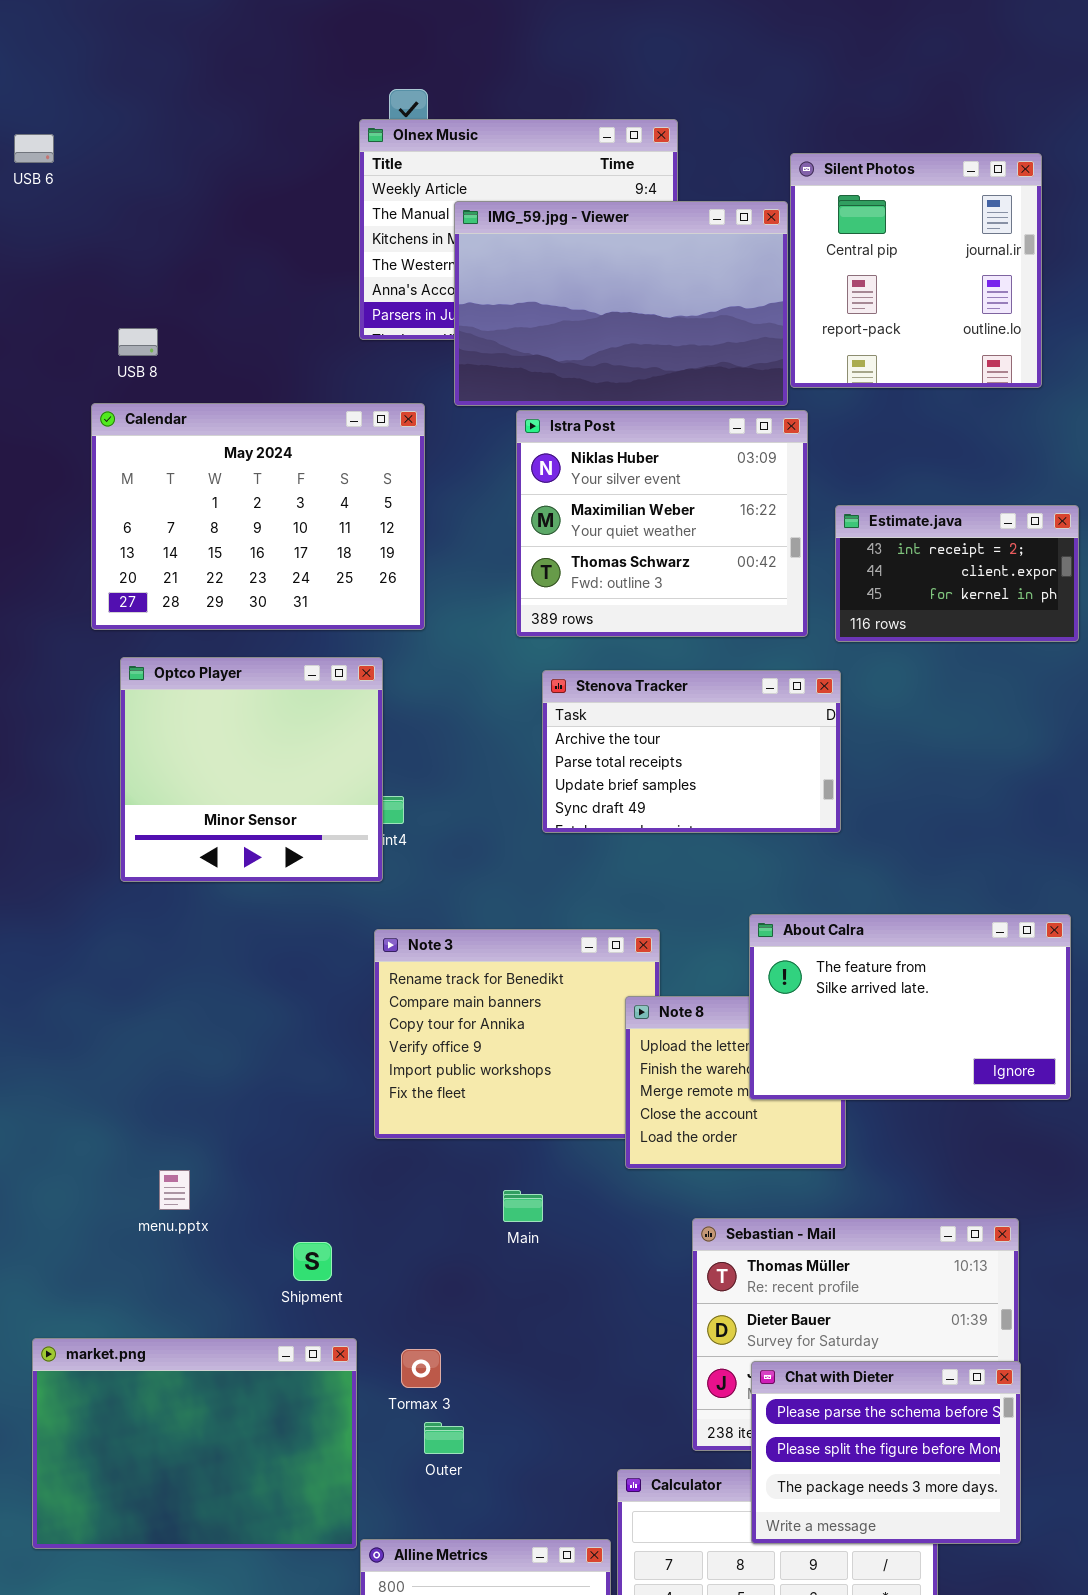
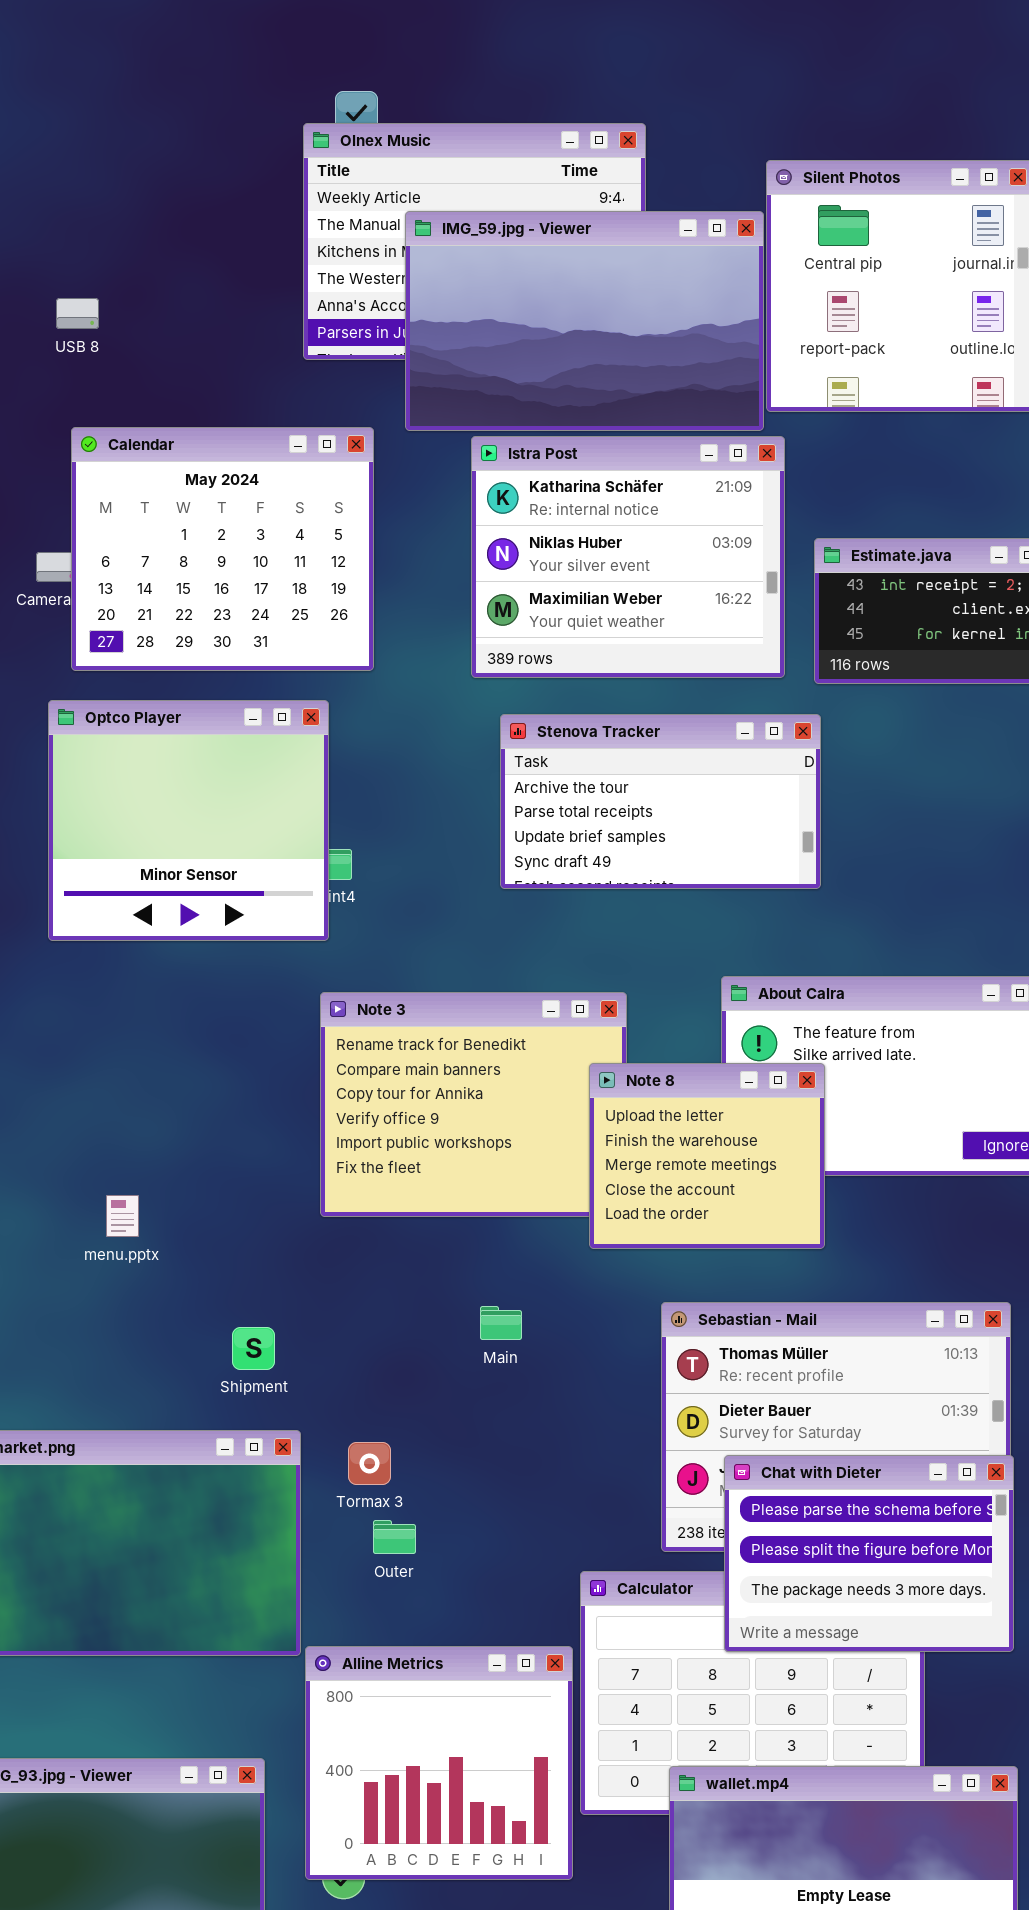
USB 8: [118,328,158,356] -> [56,298,99,329], moved
Calendar: [91,403,425,630] -> [71,427,374,671], resized
Istra Post: [516,410,808,637] -> [471,436,785,678], scrolled up 1 row
Note 8: [625,996,846,1169] -> [589,1063,825,1249], raised
menu.pptx: [159,1170,190,1210] -> [106,1195,139,1237], moved
Main: [503,1190,543,1222] -> [480,1306,522,1340], moved

